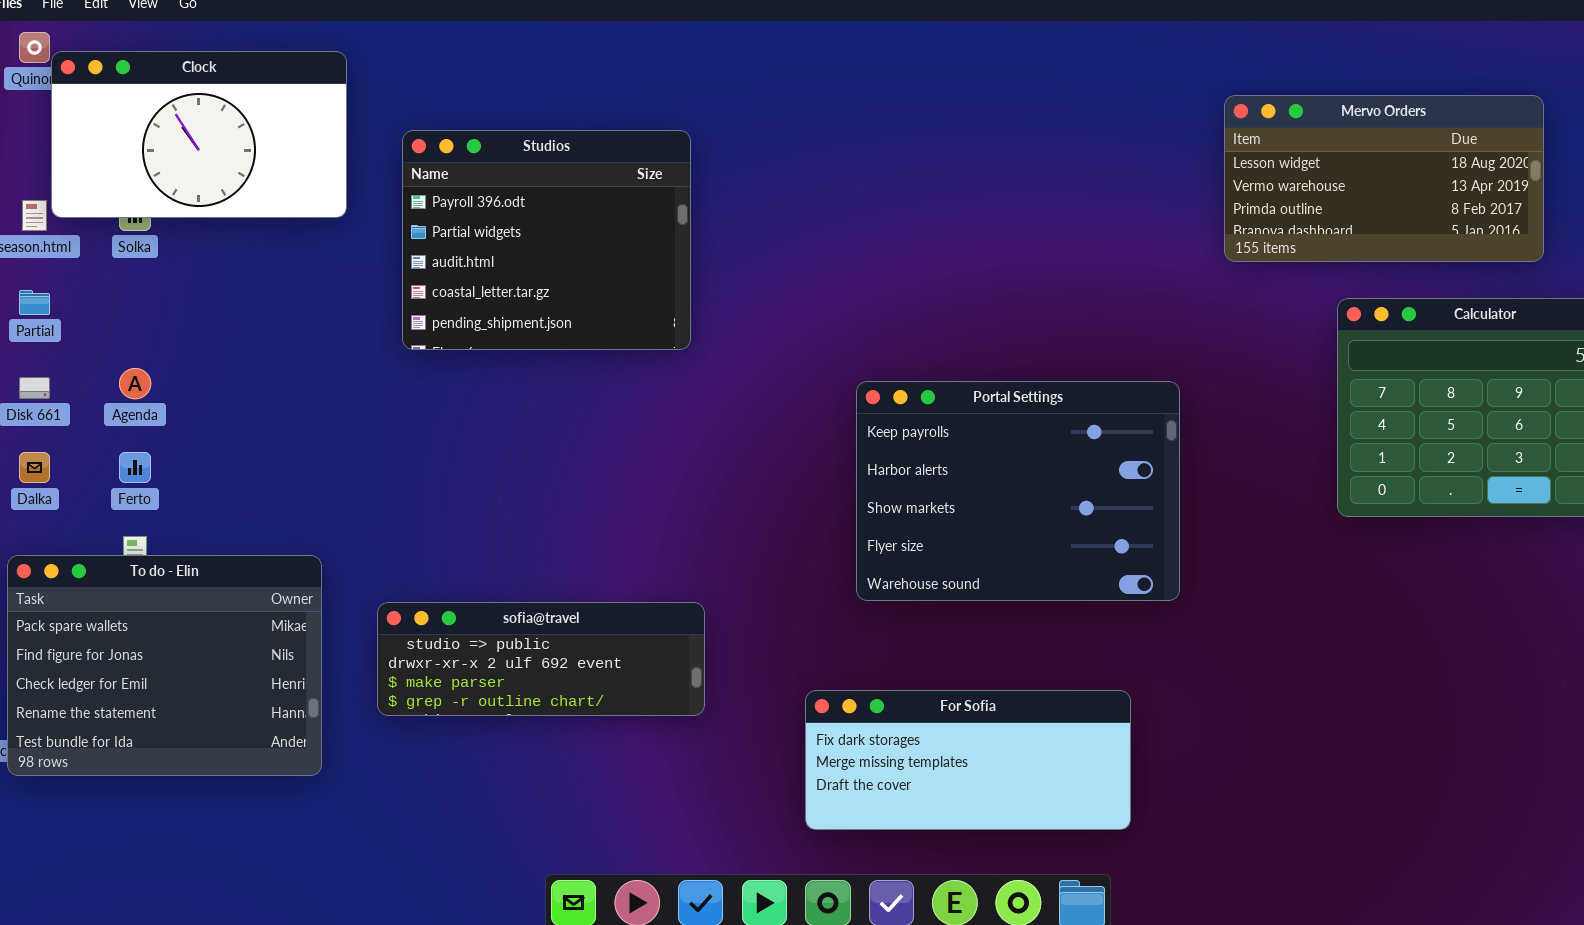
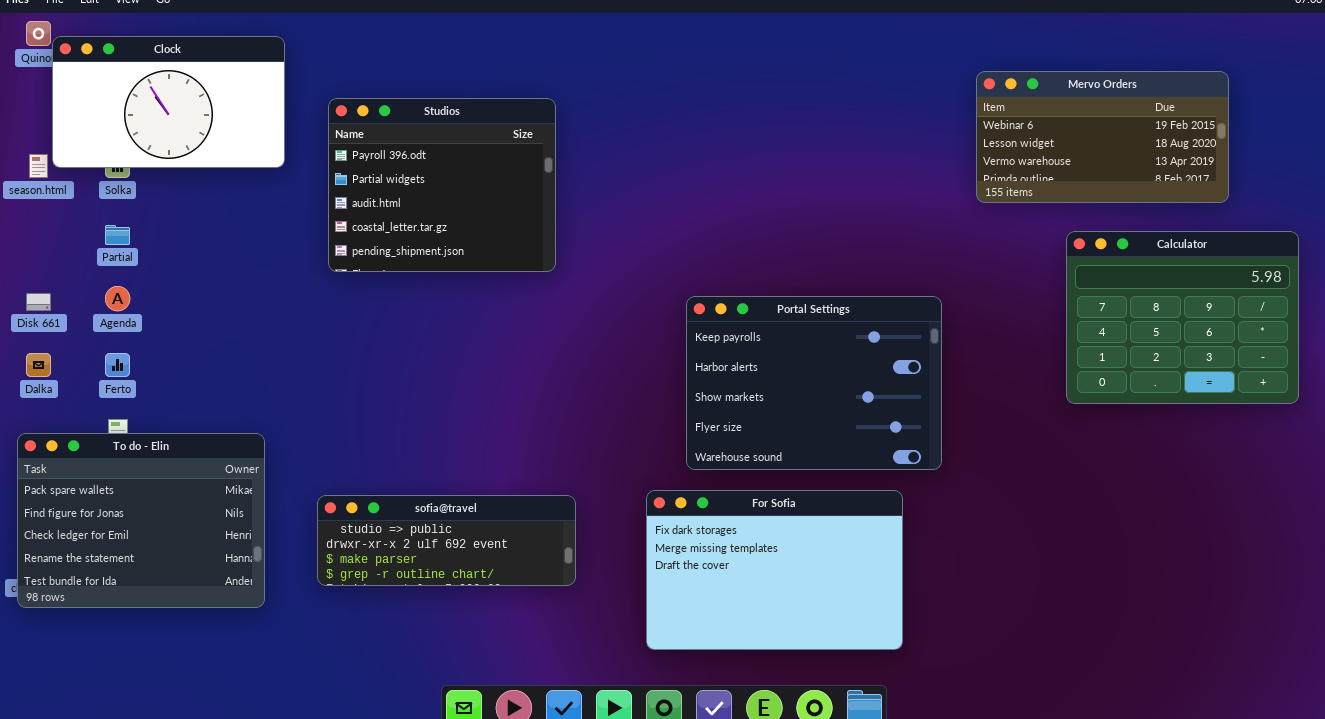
Mervo Orders: [1224,95,1544,262] -> [976,71,1229,203], scrolled up 1 row
Partial: [19,290,50,315] -> [105,225,130,245], moved
sofia@travel: [377,602,705,716] -> [317,495,576,586], moved
For Sofia: [805,690,1131,830] -> [646,490,903,650], resized

